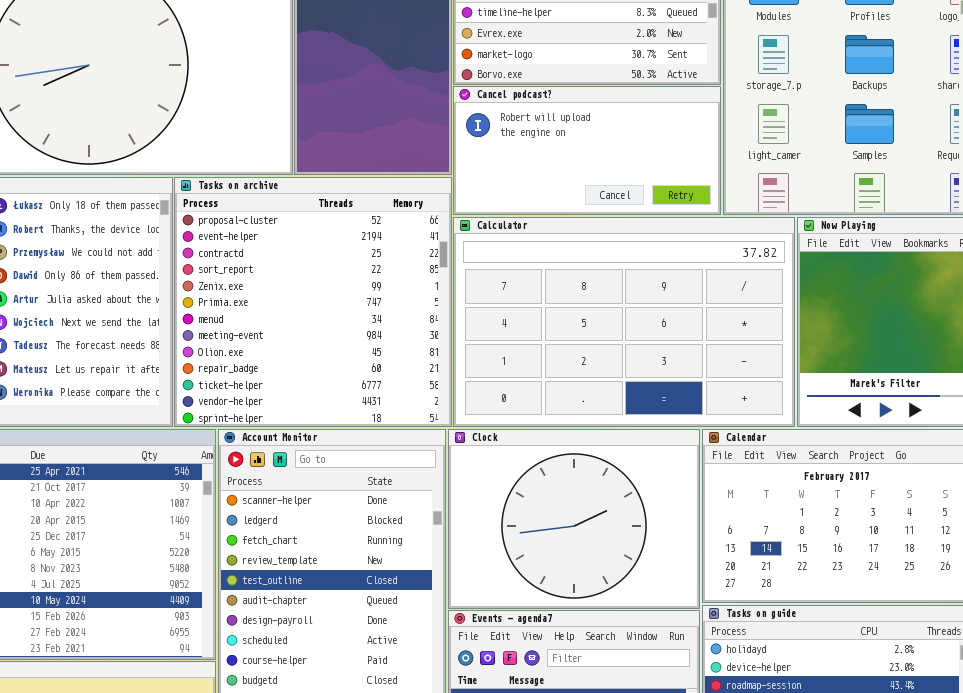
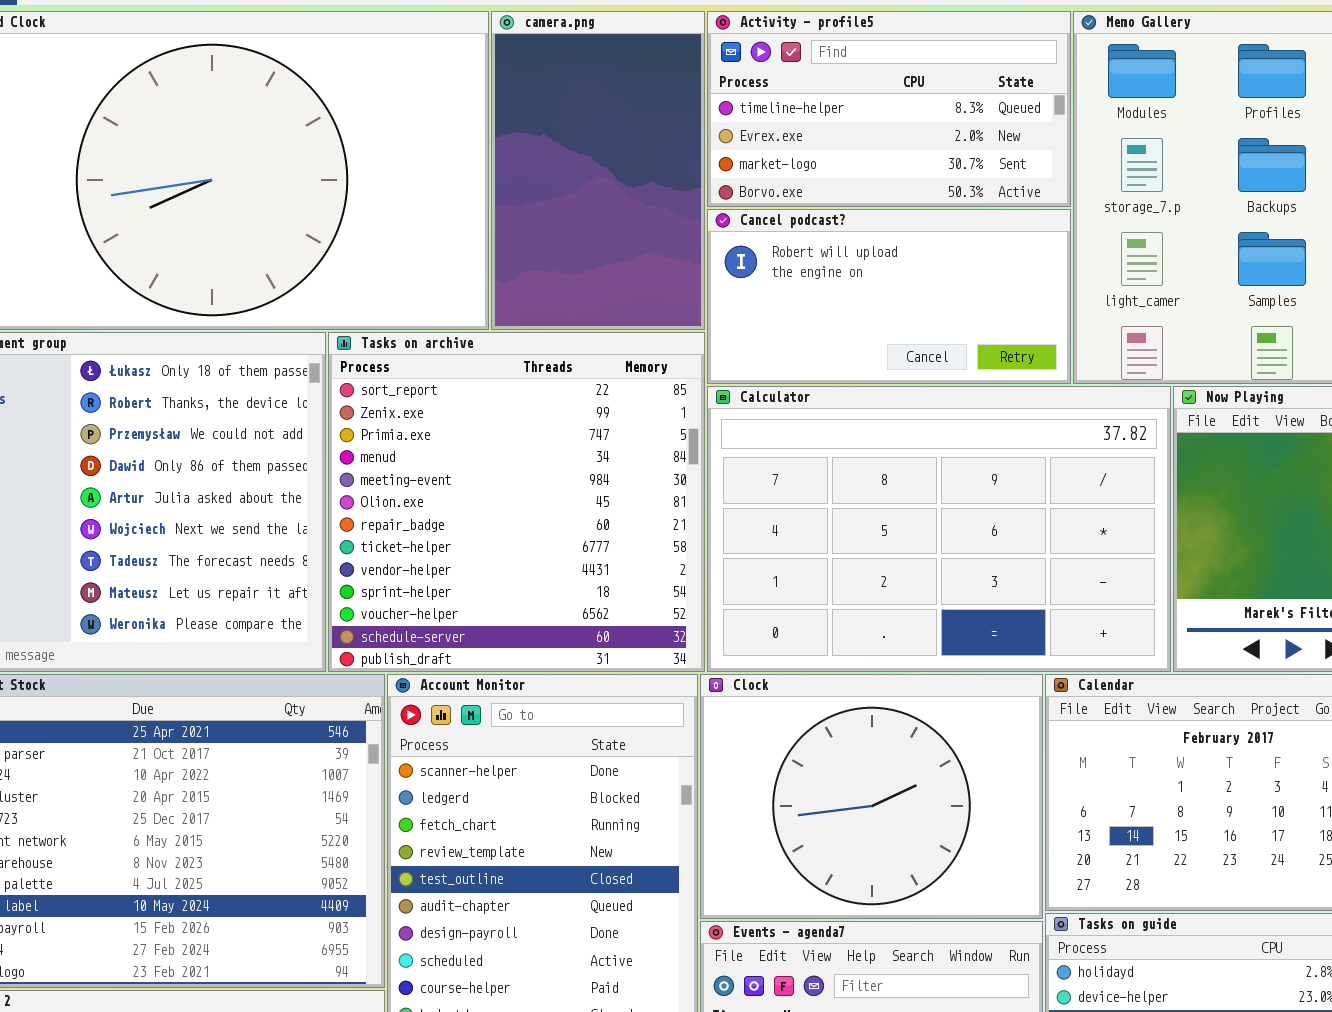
Tasks on archive: [174,177,452,427] -> [328,332,705,672], scrolled down 3 rows

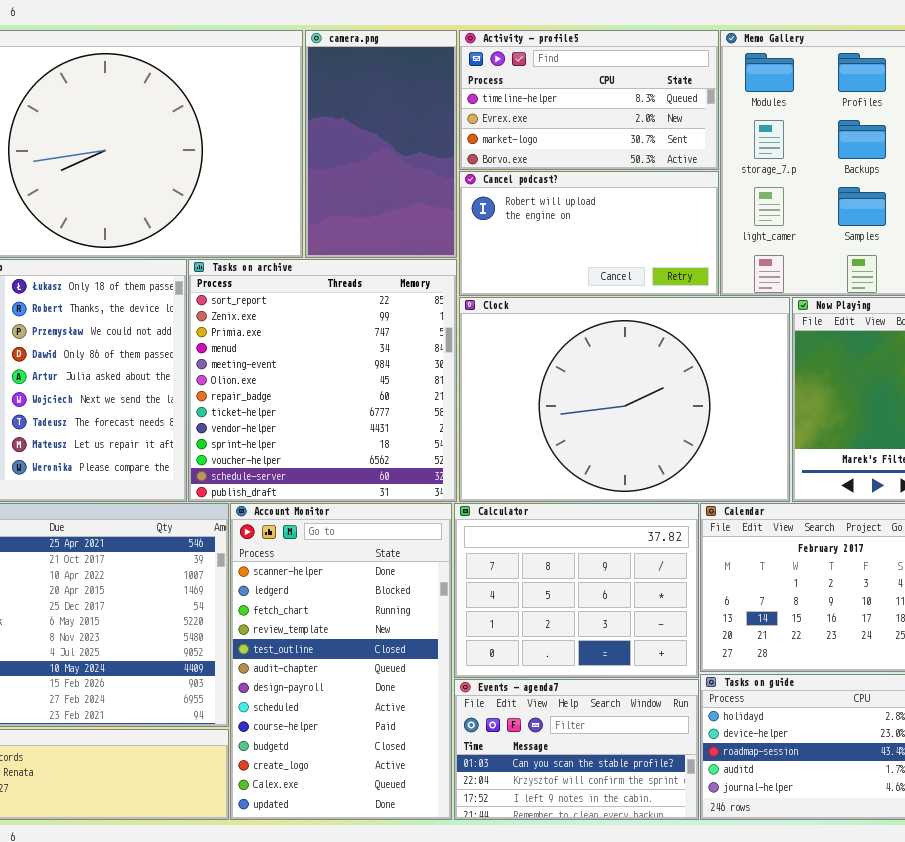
Calculator: [707,386,1171,672] -> [454,503,699,678], moved, resized
Clock: [700,674,1043,919] -> [459,297,790,502], moved, resized

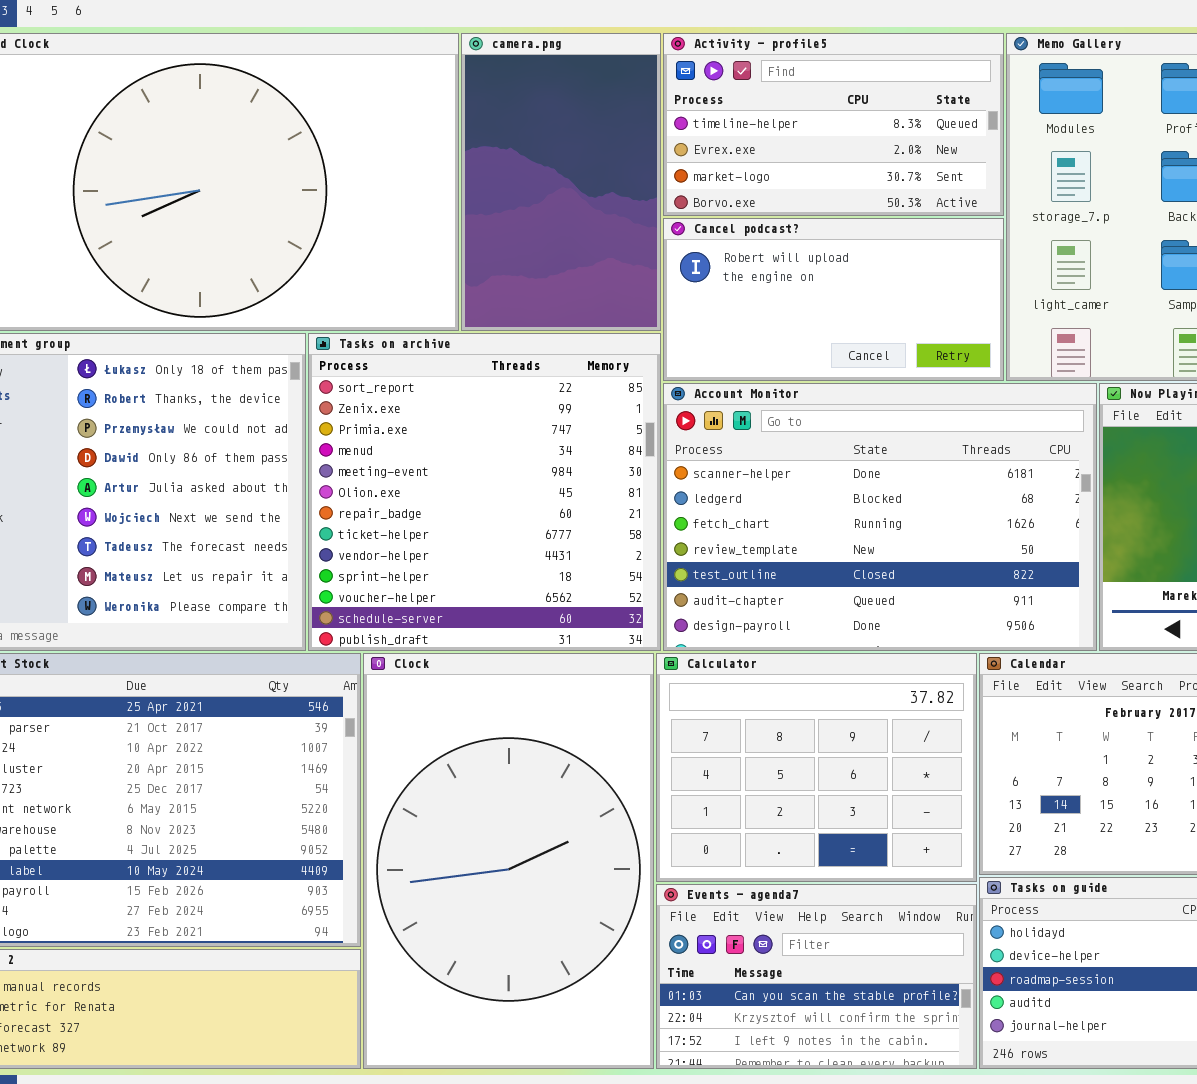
Clock: [459,297,790,502] -> [363,653,654,1069], moved, resized
Account Monitor: [230,503,452,820] -> [663,383,1097,651], moved, resized

